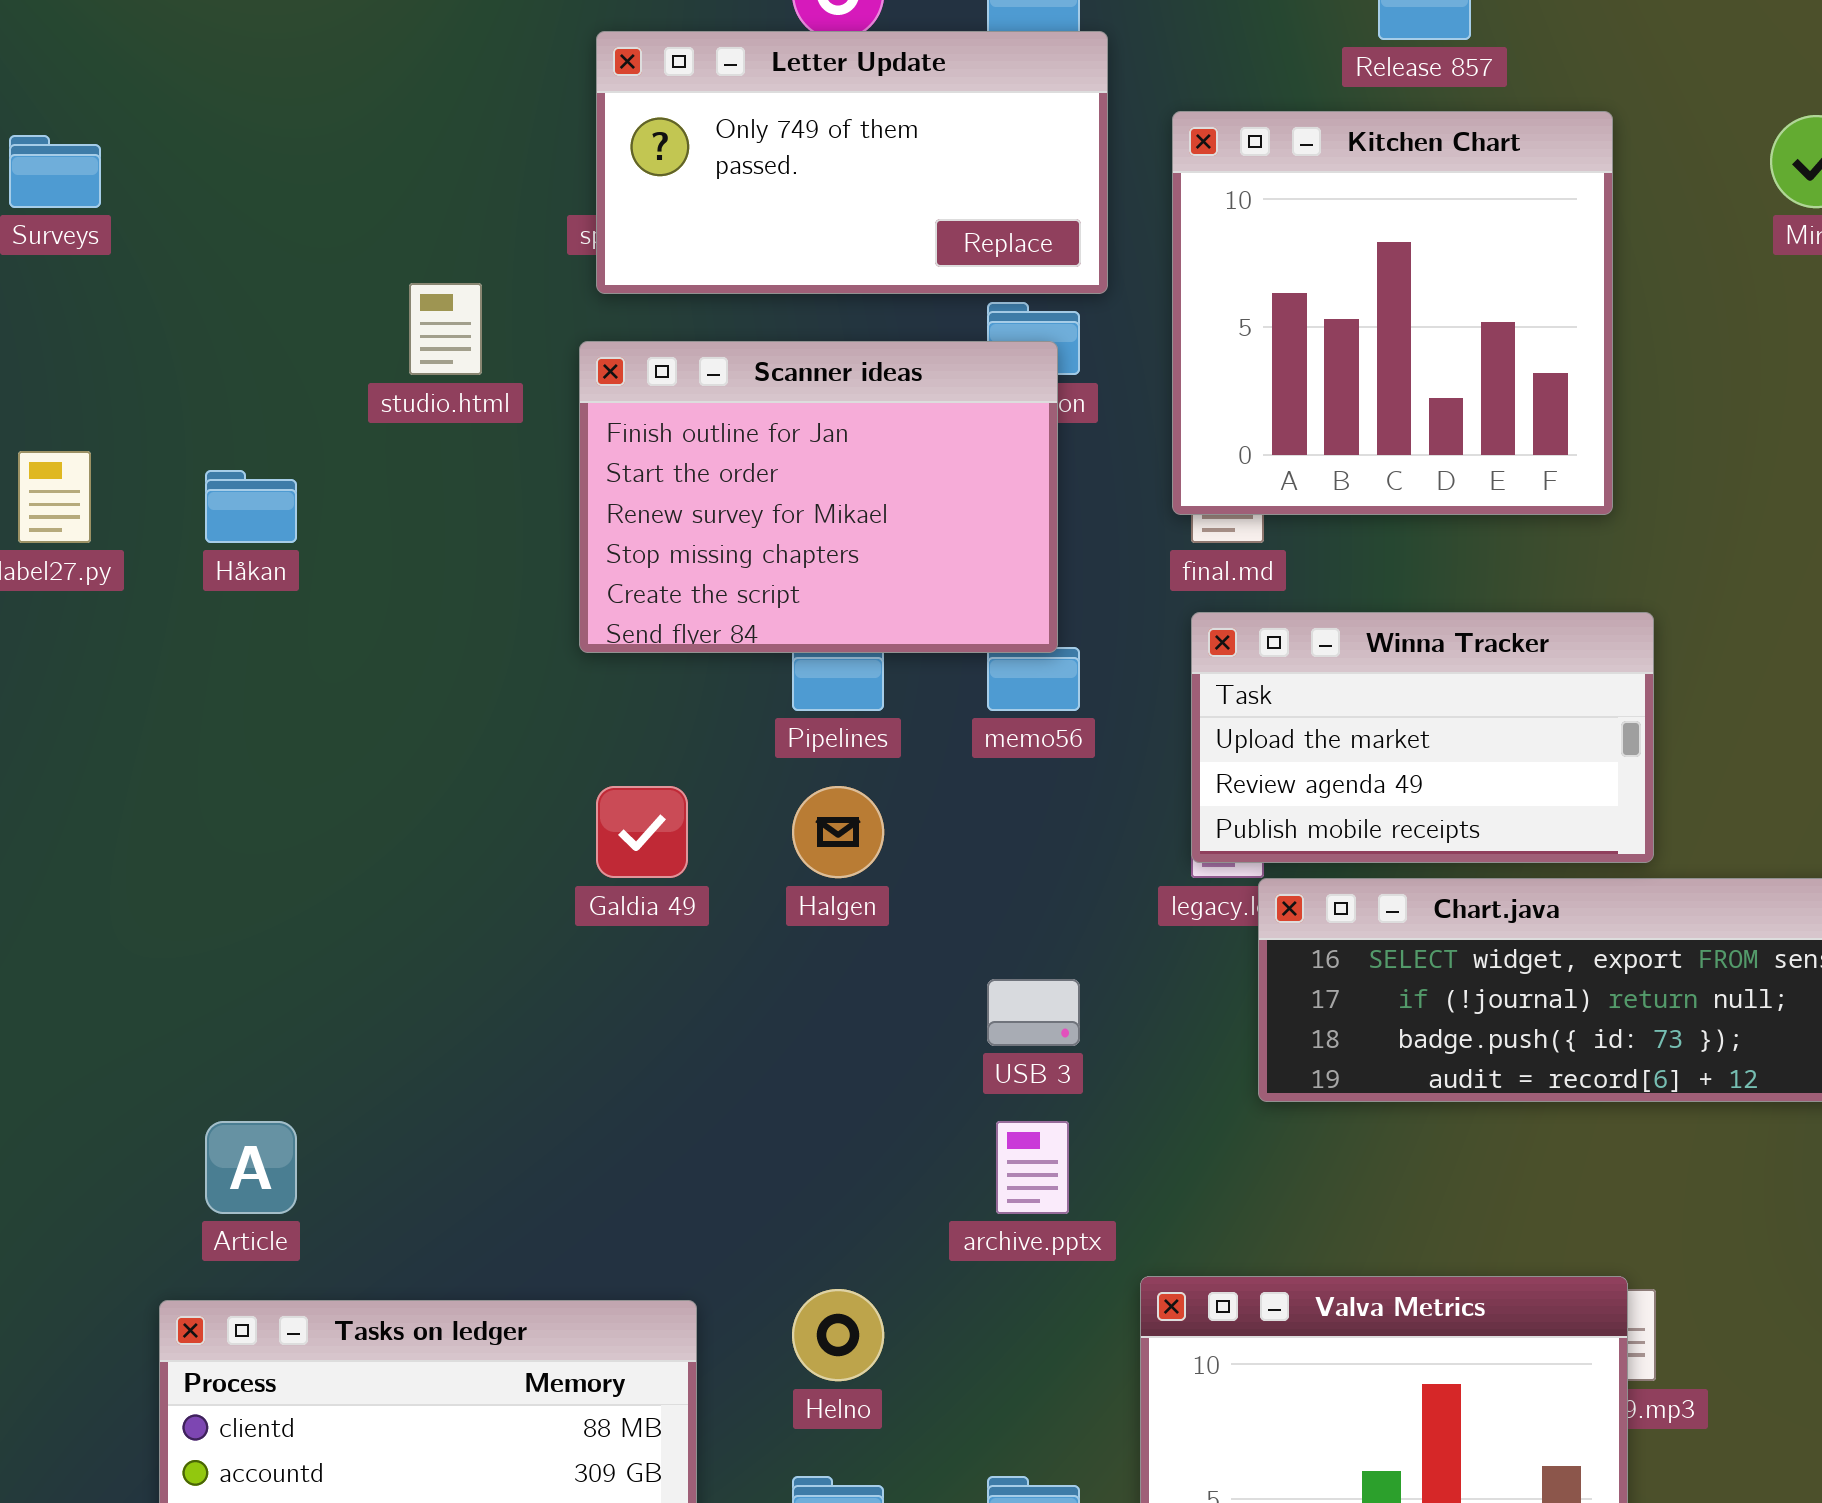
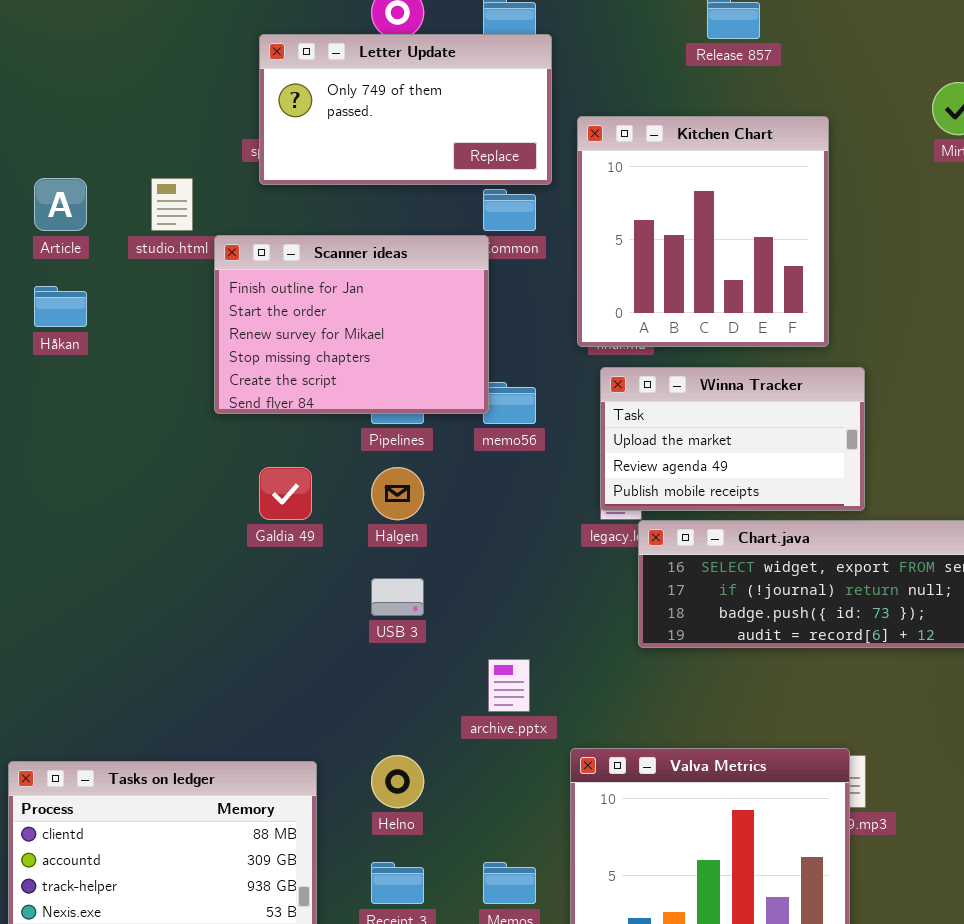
Kitchen Chart: [1172,111,1613,515] -> [577,116,829,347], moved
Scanner ideas: [579,341,1058,653] -> [214,235,489,414], moved
USB 3: [987,979,1080,1046] -> [371,578,424,616], moved
Article: [205,1121,297,1214] -> [34,178,87,231], moved

